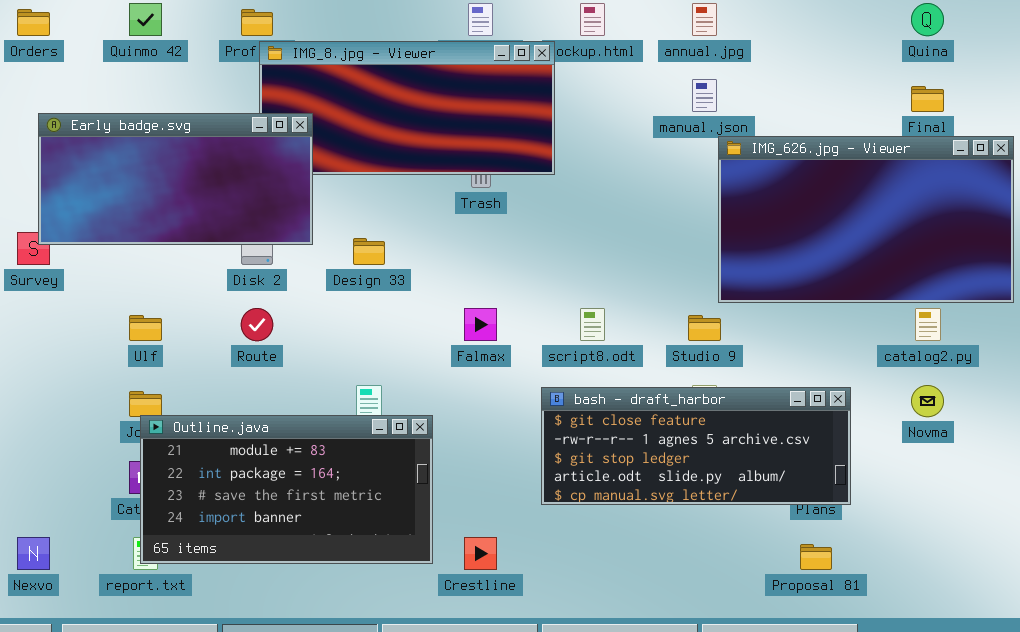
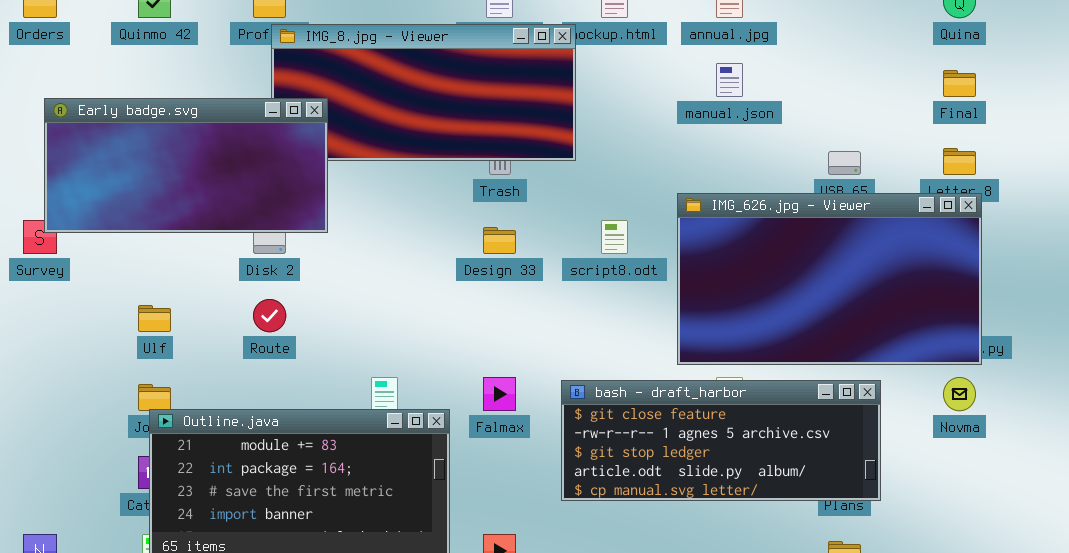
IMG_626.jpg - Viewer: [718,136,1014,303] -> [677,193,982,365], moved
Design 33: [353,238,385,265] -> [483,227,516,254], moved
Falmax: [464,308,497,341] -> [483,377,516,411], moved
script8.odt: [580,308,605,341] -> [601,220,628,254], moved

